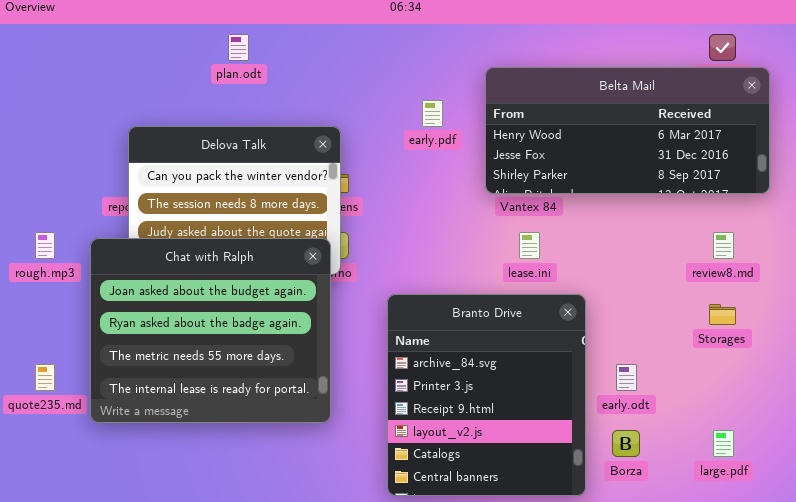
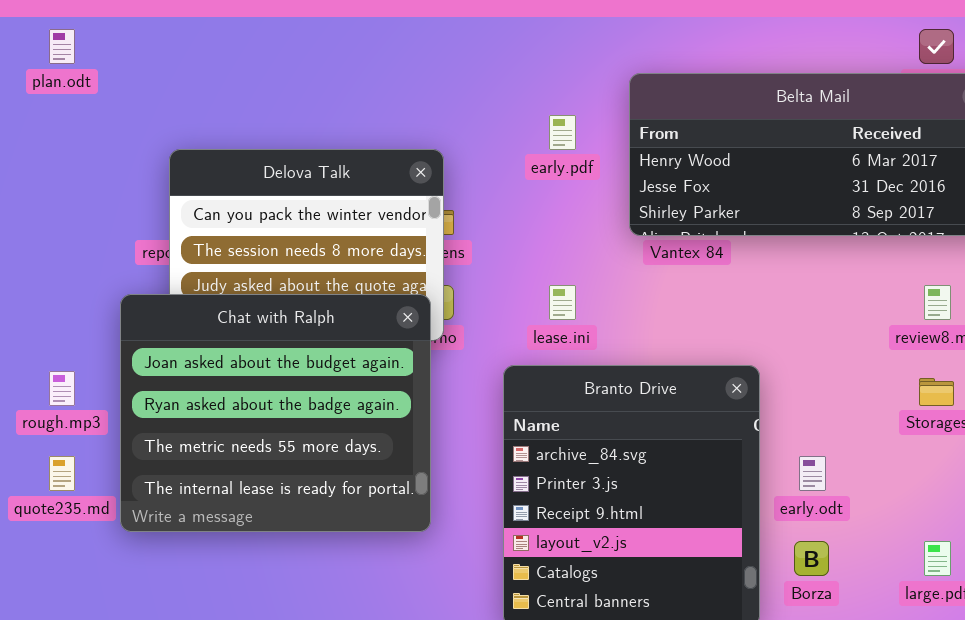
plan.odt: [228,34,249,61] -> [49,29,75,64], moved
rough.mp3: [35,232,55,259] -> [49,371,75,406], moved
lease.ini: [519,232,540,259] -> [549,285,576,320], moved

